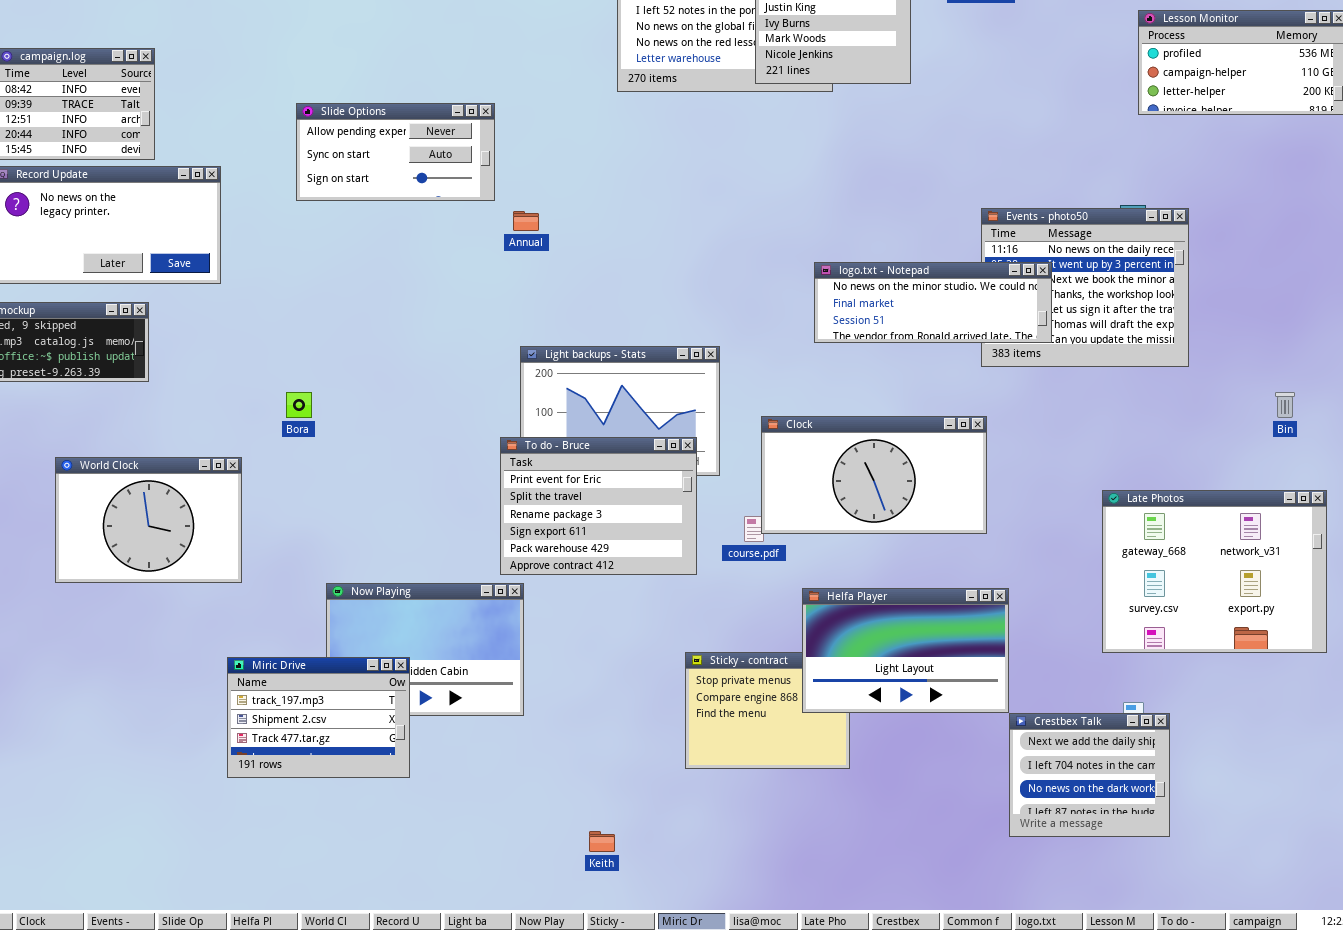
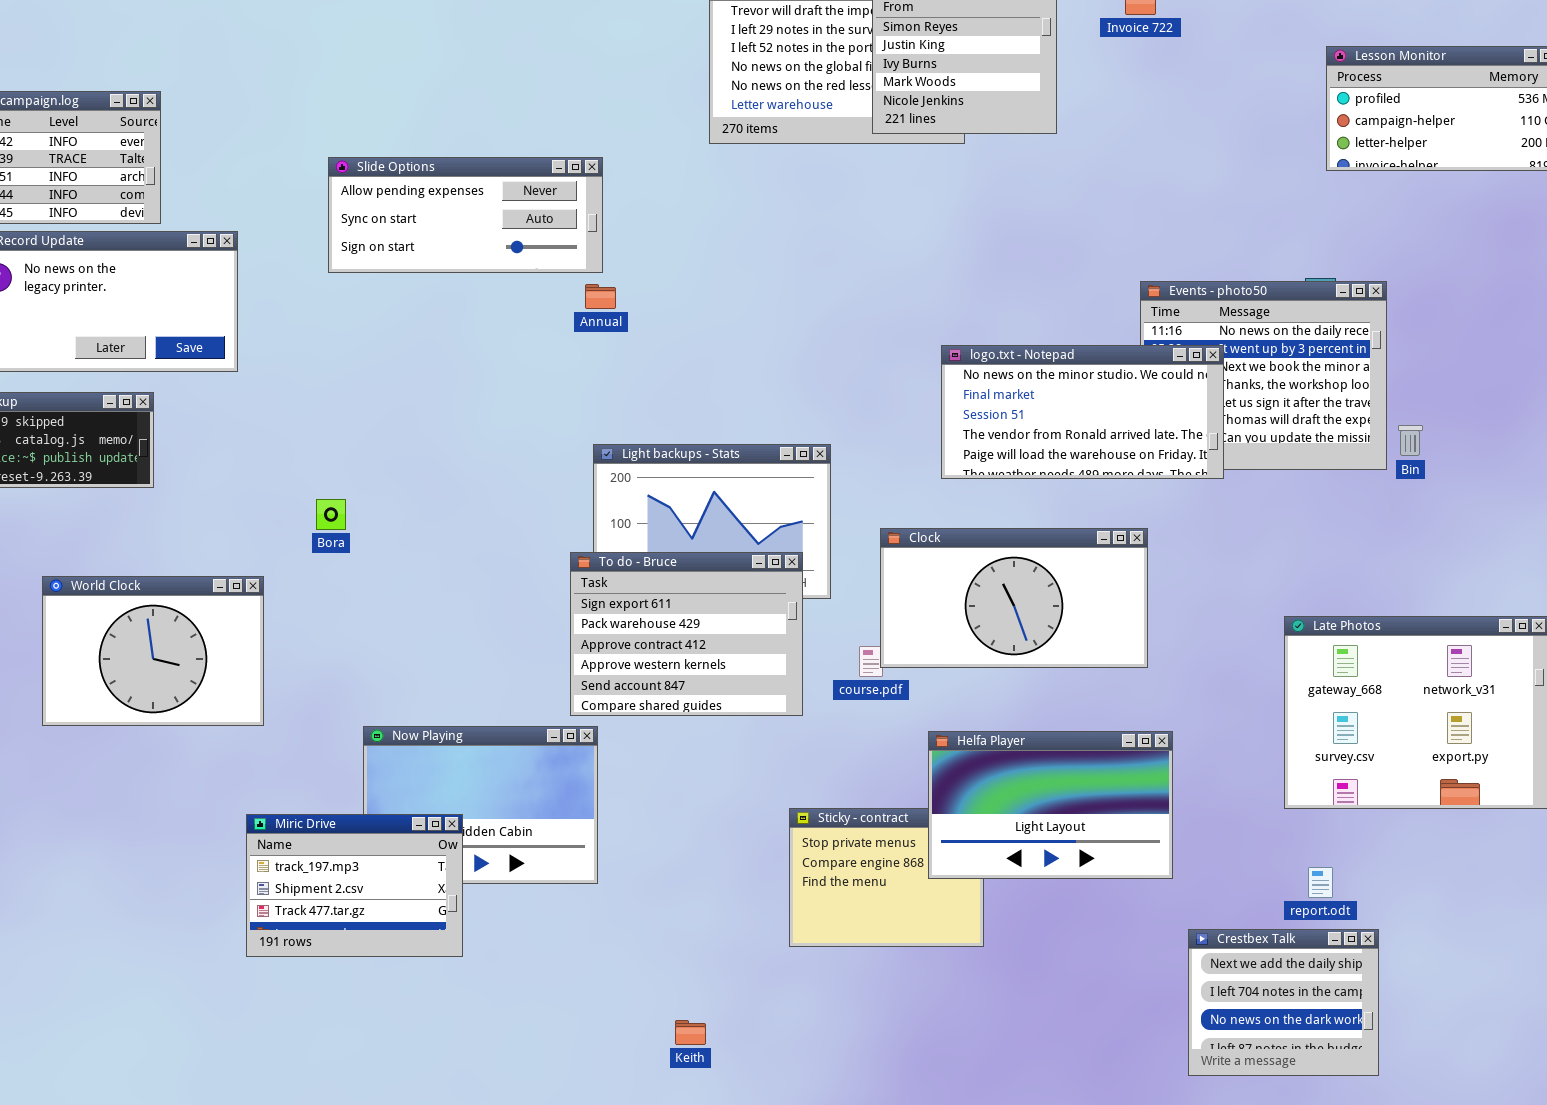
Slide Options: [296,103,495,201] -> [328,157,603,273], resized
logo.txt - Notepad: [814,262,1052,343] -> [941,345,1224,479], resized
Bin: [1275,392,1295,418] -> [1398,425,1423,456], moved
To do - Bruce: [500,437,697,575] -> [570,552,803,716], scrolled down 3 rows
Crestbex Talk: [1009,713,1170,837] -> [1188,929,1379,1076], moved

